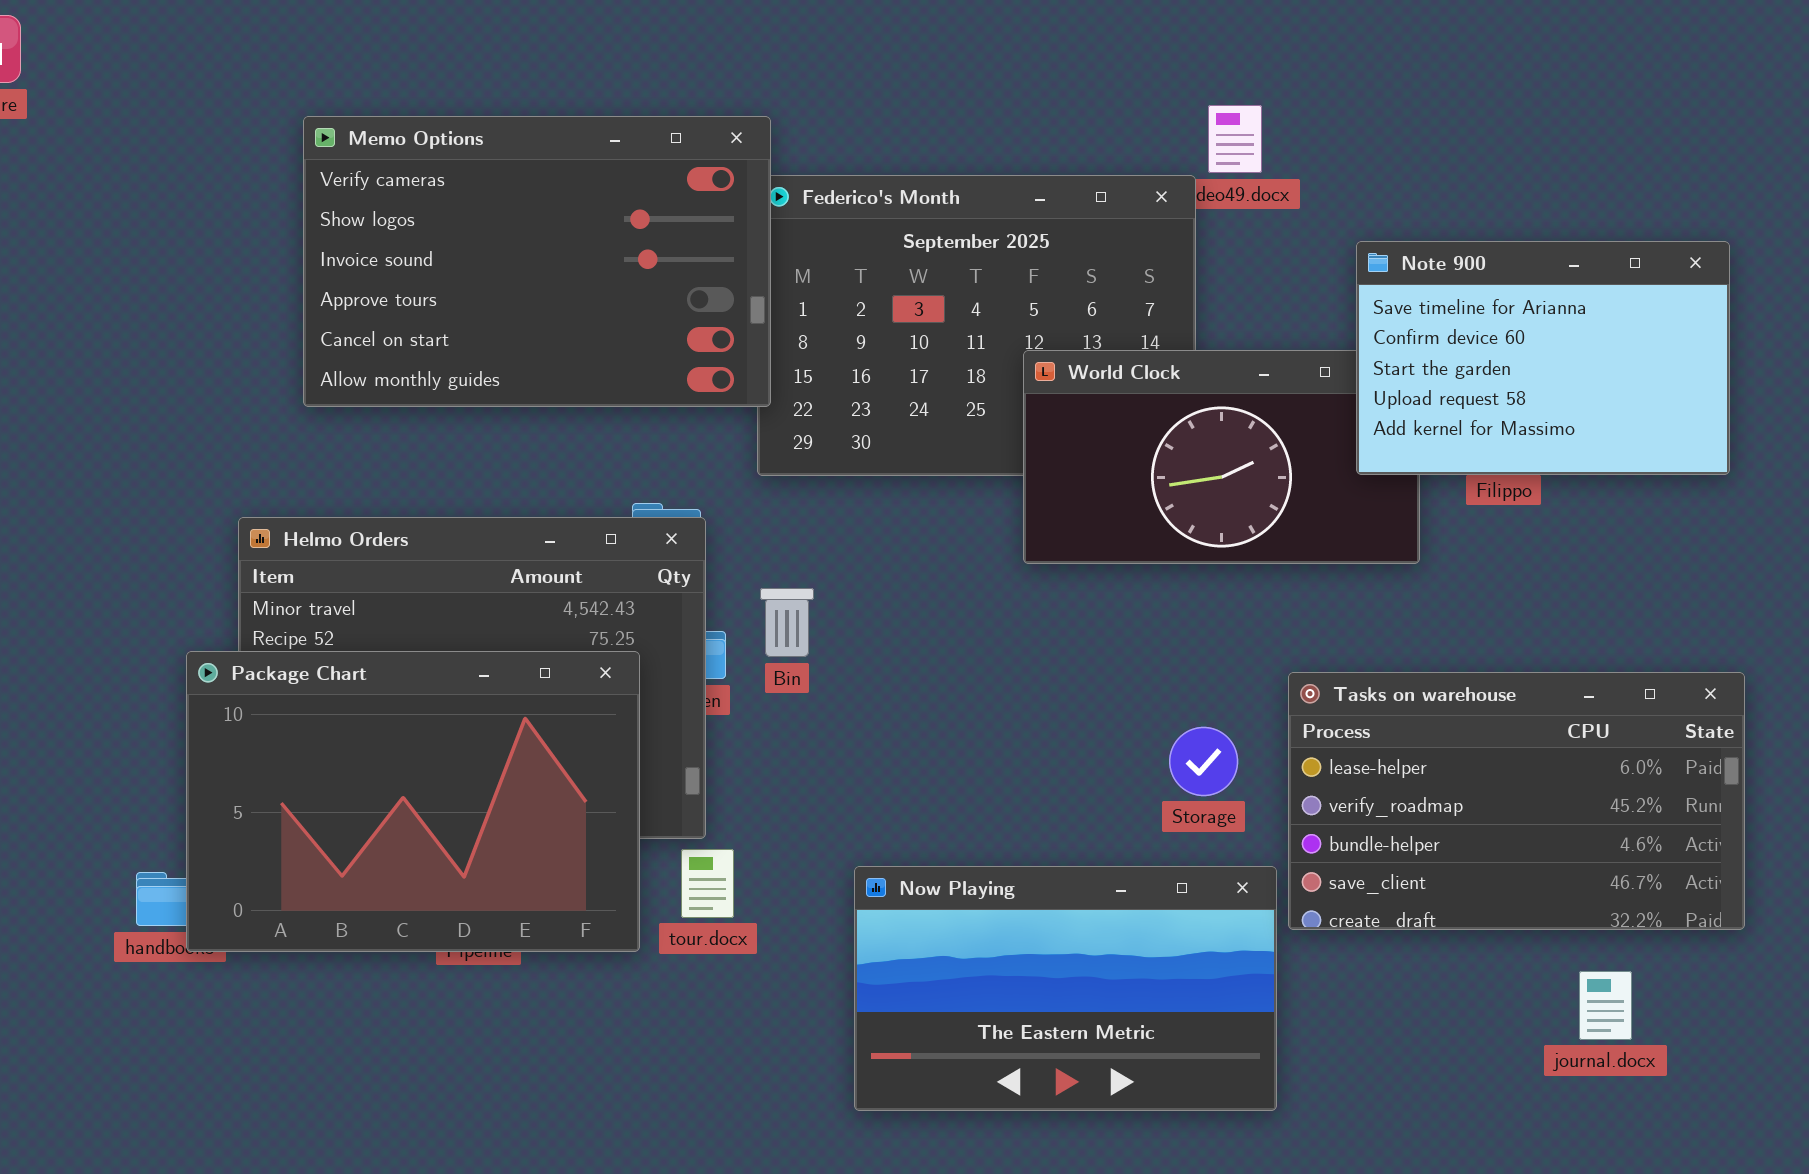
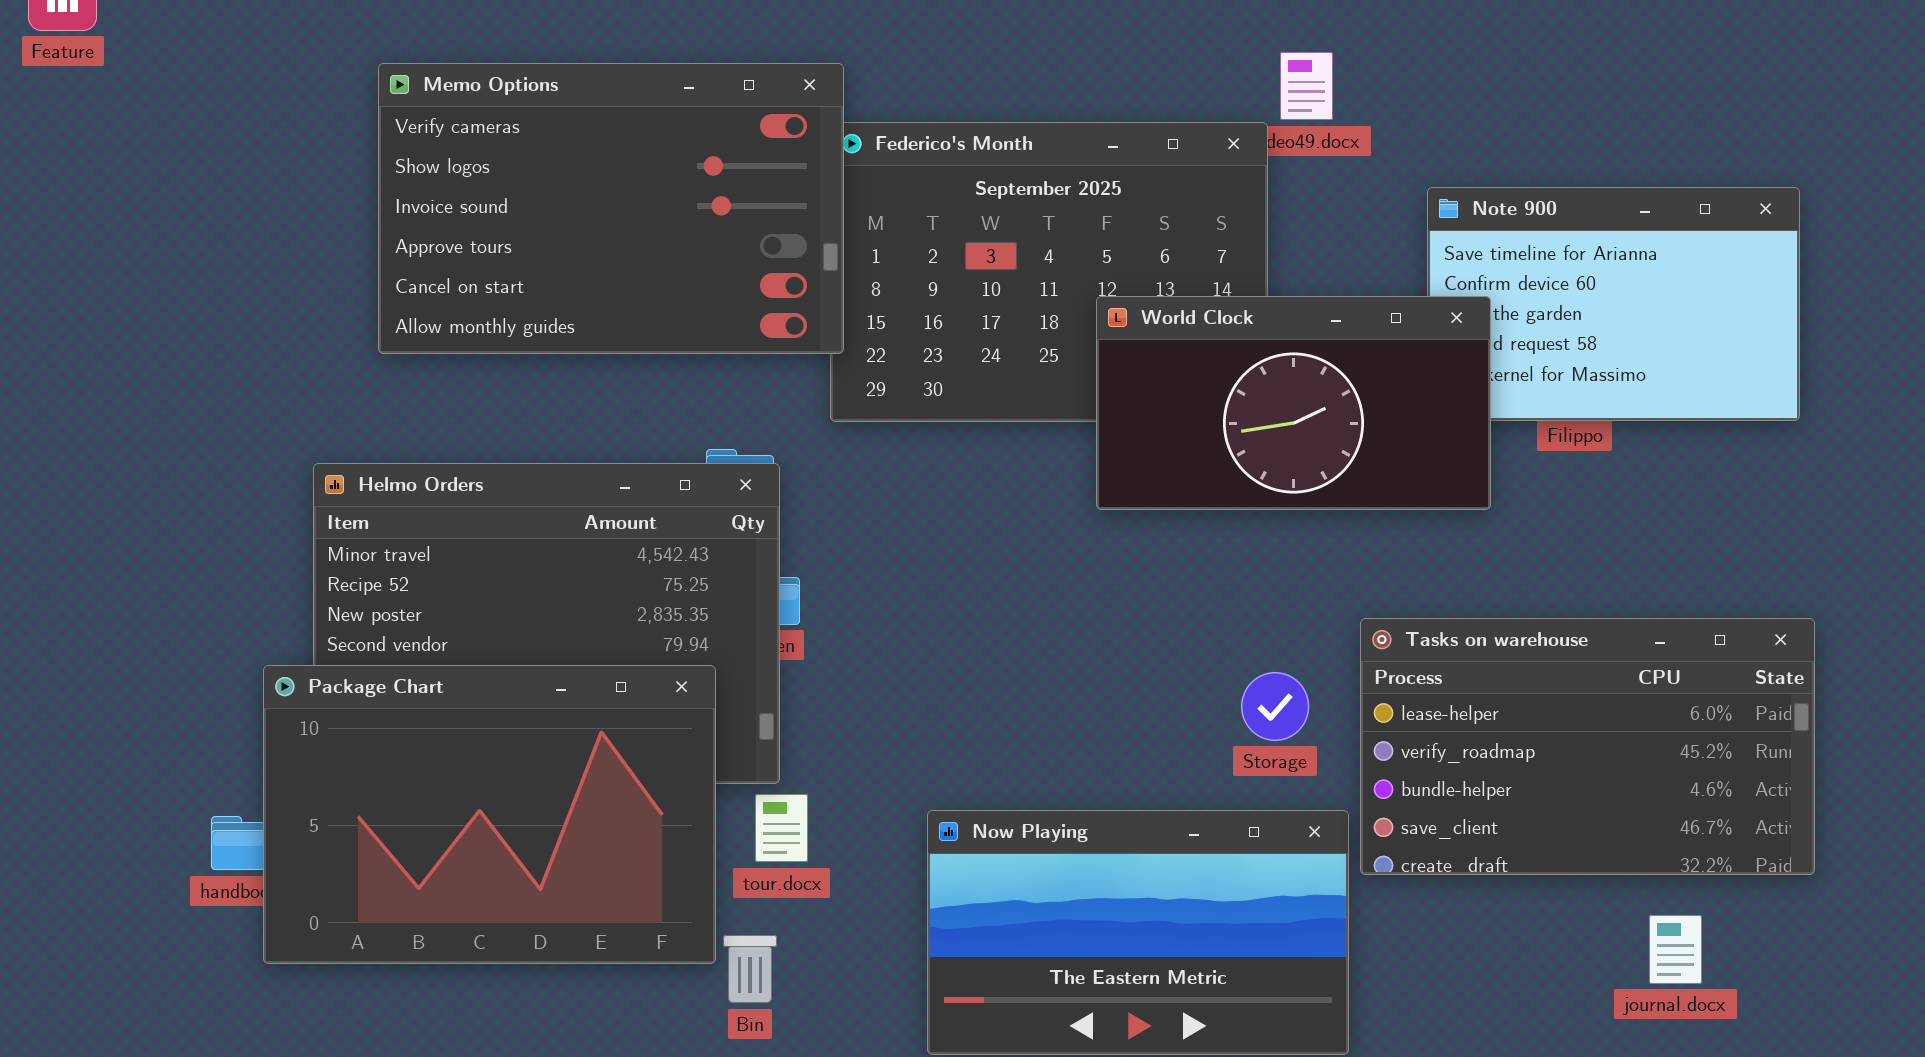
World Clock: [1023,350,1420,564] -> [1096,296,1491,510], raised
Bin: [760,588,814,657] -> [723,935,777,1003], moved
Package Chart: [186,651,640,952] -> [263,665,716,964], moved

